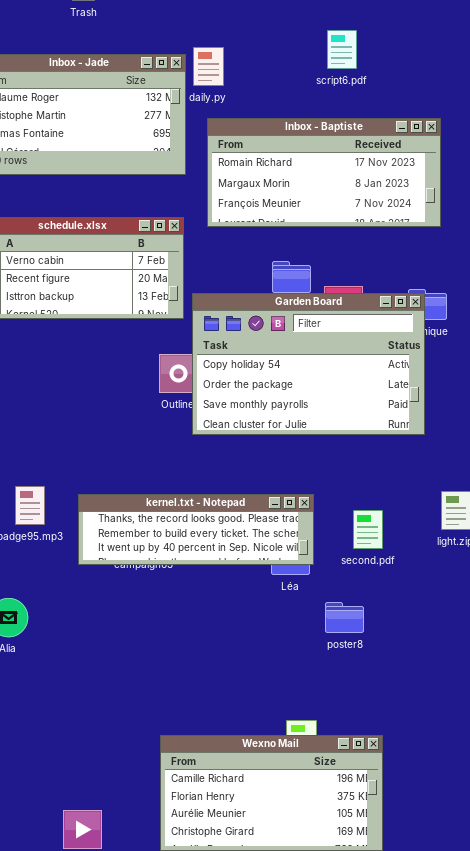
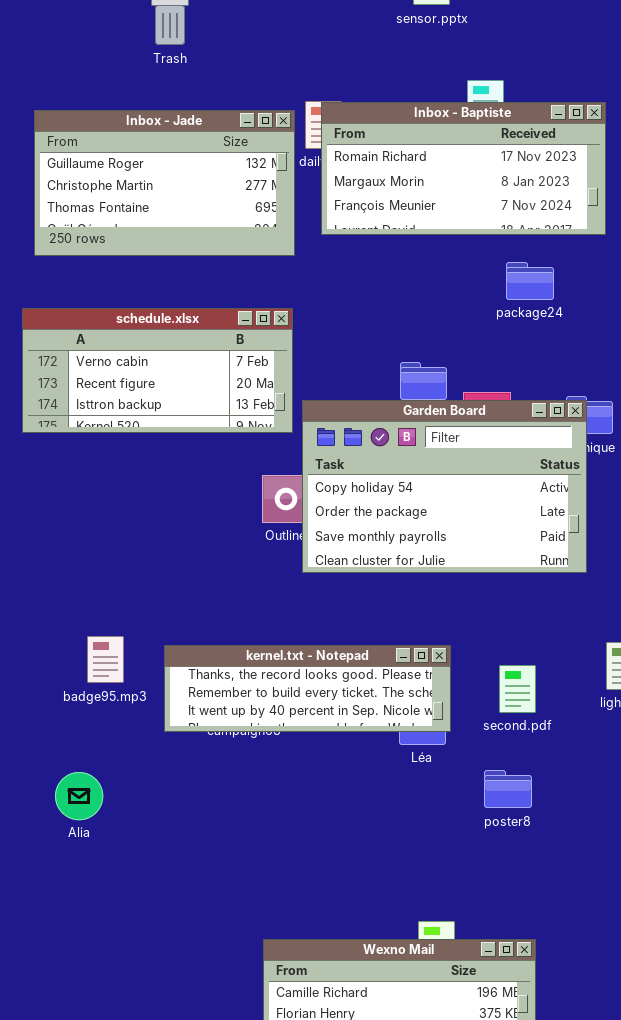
Inbox - Baptiste: [207,118,441,227] -> [321,102,606,235], moved
poster8: [325,602,364,633] -> [484,770,532,808], moved

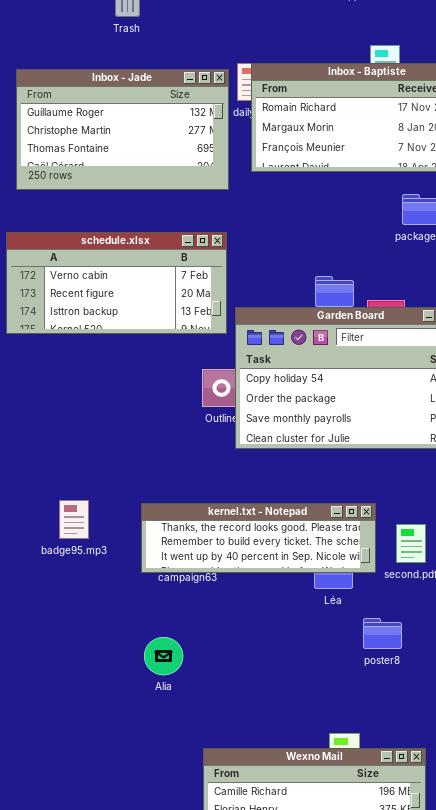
kernel.txt - Notepad: [164,645,451,732] -> [141,503,376,573], moved
poster8: [484,770,532,808] -> [363,618,402,649], moved
Alia: [55,772,103,820] -> [144,637,183,675], moved

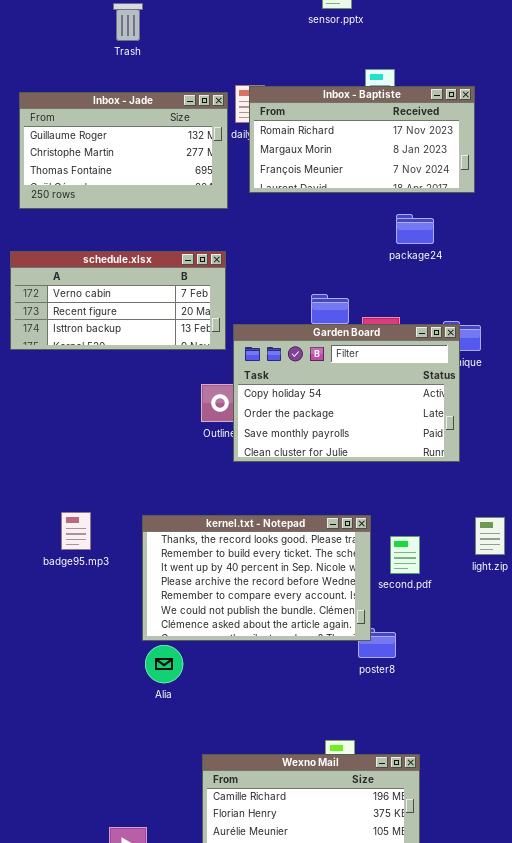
kernel.txt - Notepad: [141,503,376,573] -> [142,515,371,641], resized

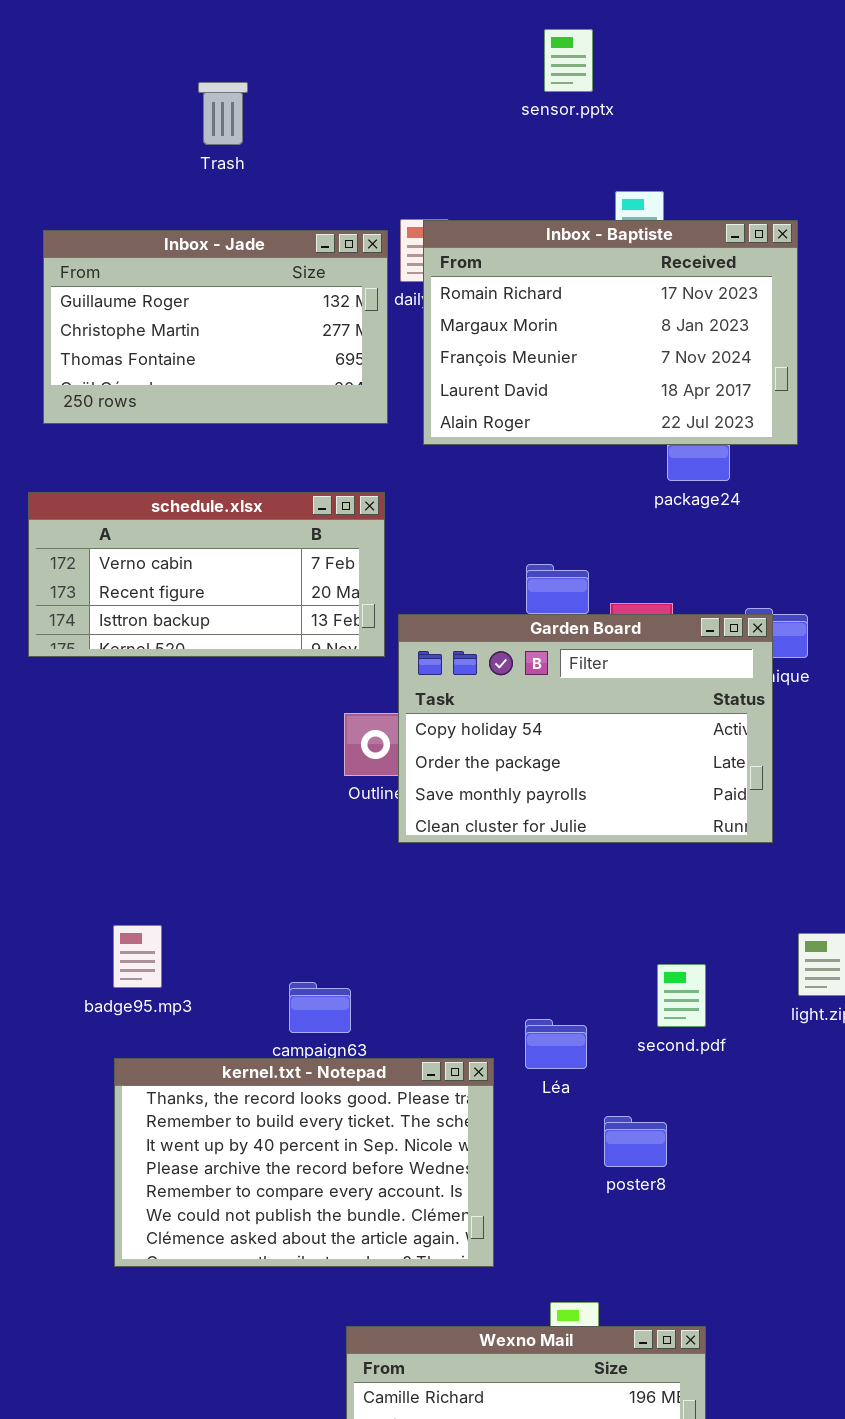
Inbox - Baptiste: [249,86,475,193] -> [423,220,798,445], resized
kernel.txt - Notepad: [142,515,371,641] -> [114,1058,494,1267], moved

